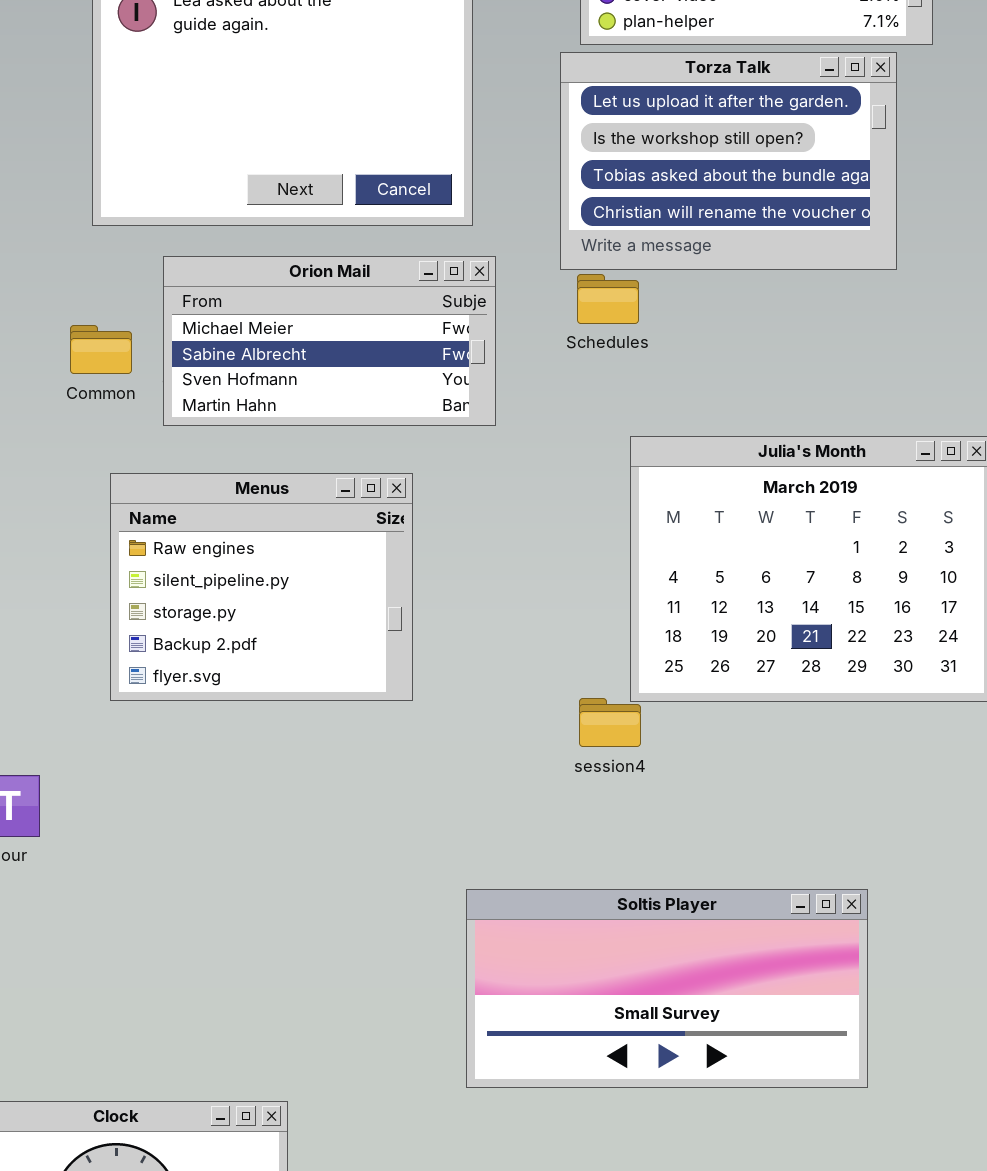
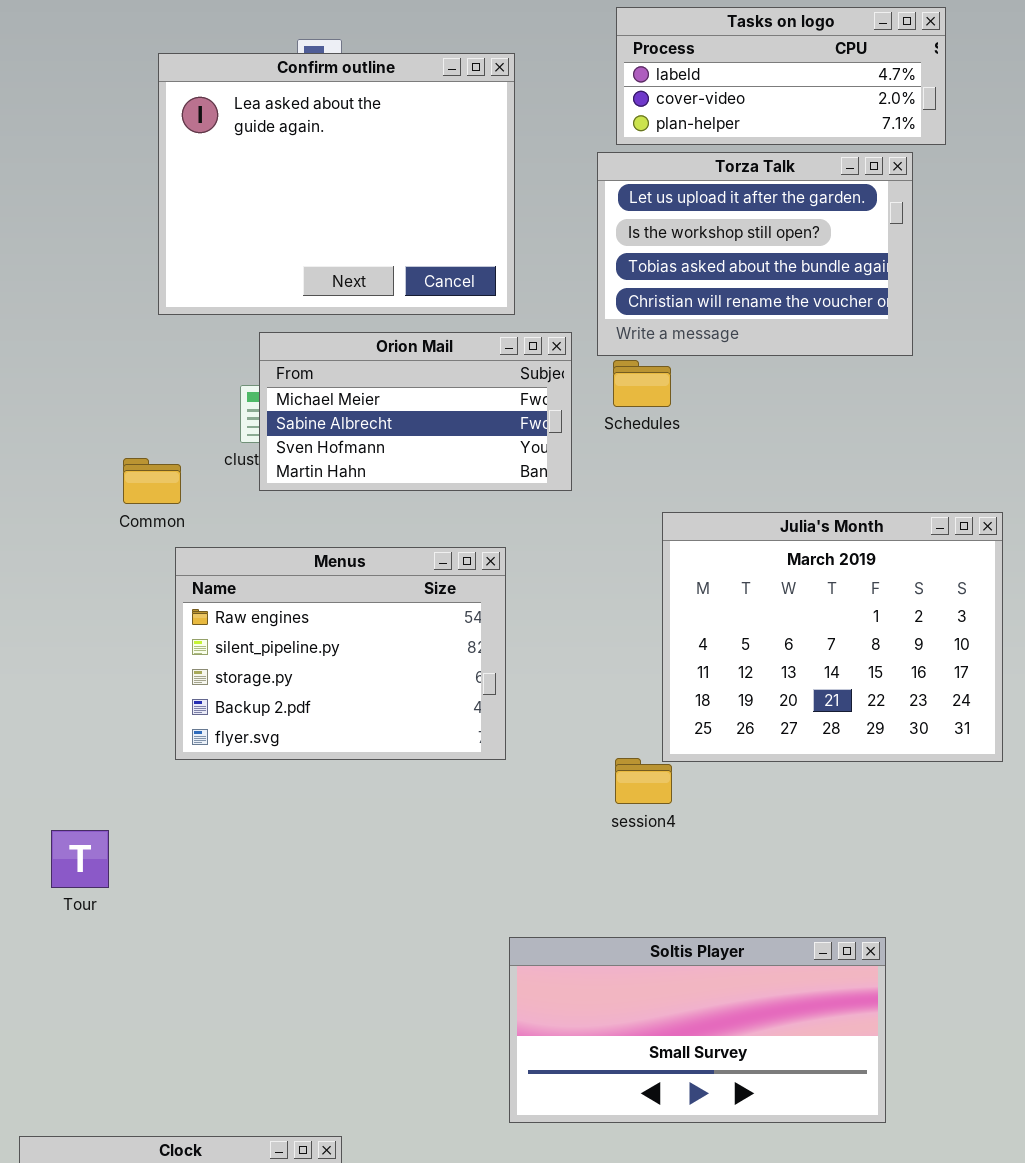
Orion Mail: [163,256,496,426] -> [259,332,572,491], moved
Common: [70,325,132,374] -> [123,458,181,504], moved
Menus: [110,473,413,701] -> [175,547,506,760], resized

